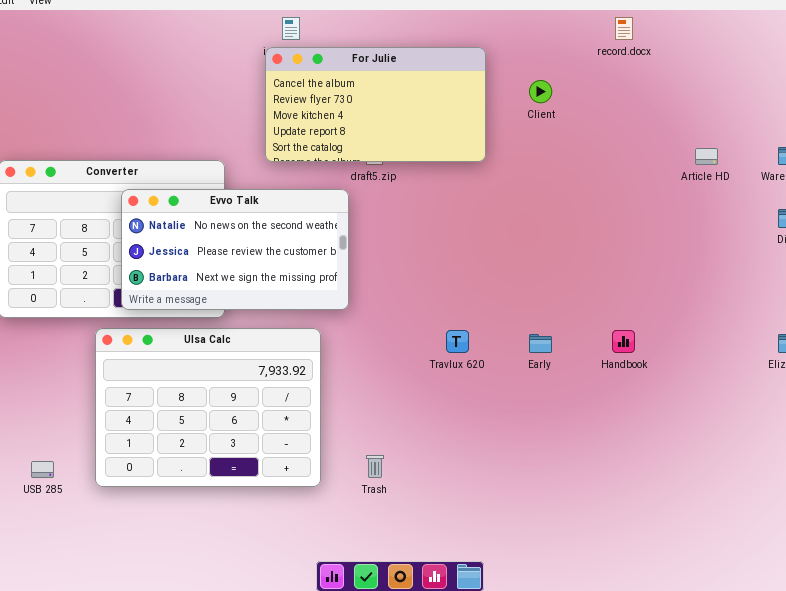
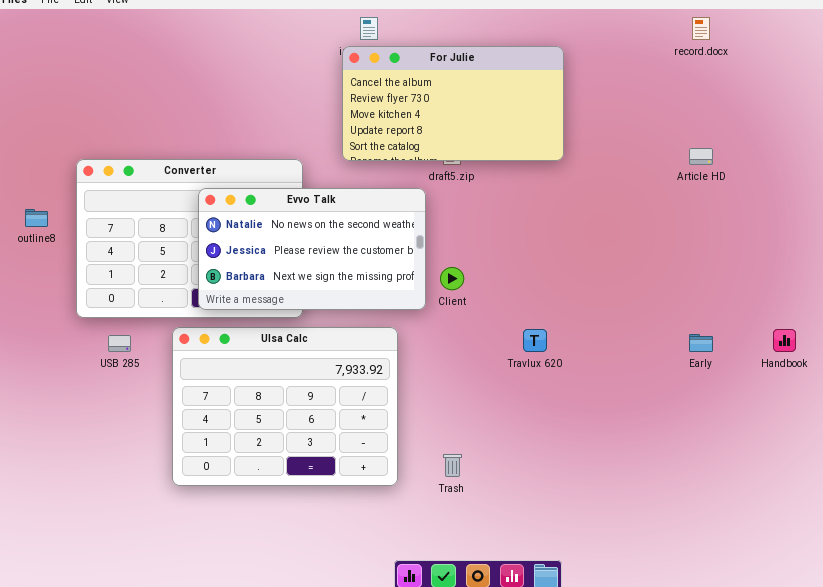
Client: [529,80,552,103] -> [440,267,464,290], moved
Article HD: [695,148,718,165] -> [689,148,713,165], moved
Handbook: [612,330,635,353] -> [773,329,796,352], moved
Early: [529,334,552,353] -> [689,334,713,352], moved
USB 285: [31,461,54,478] -> [108,335,131,352], moved

